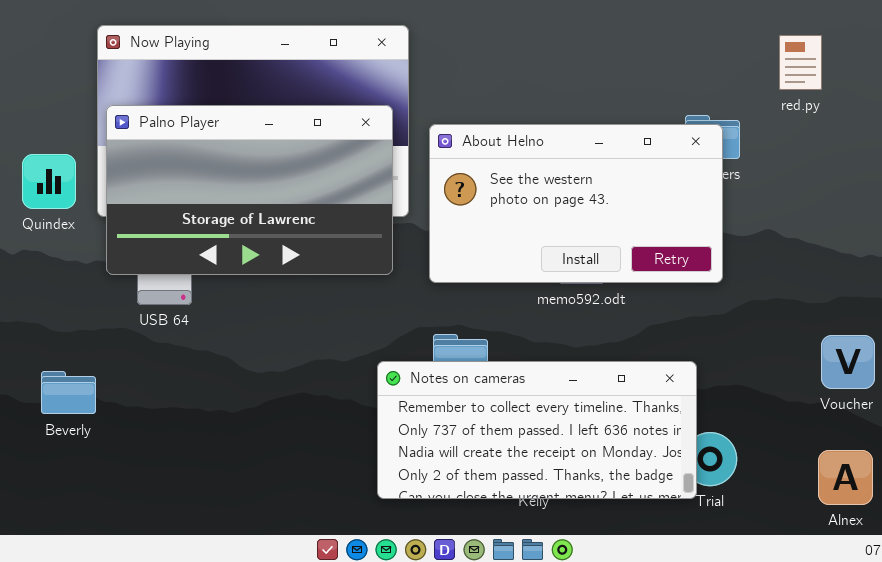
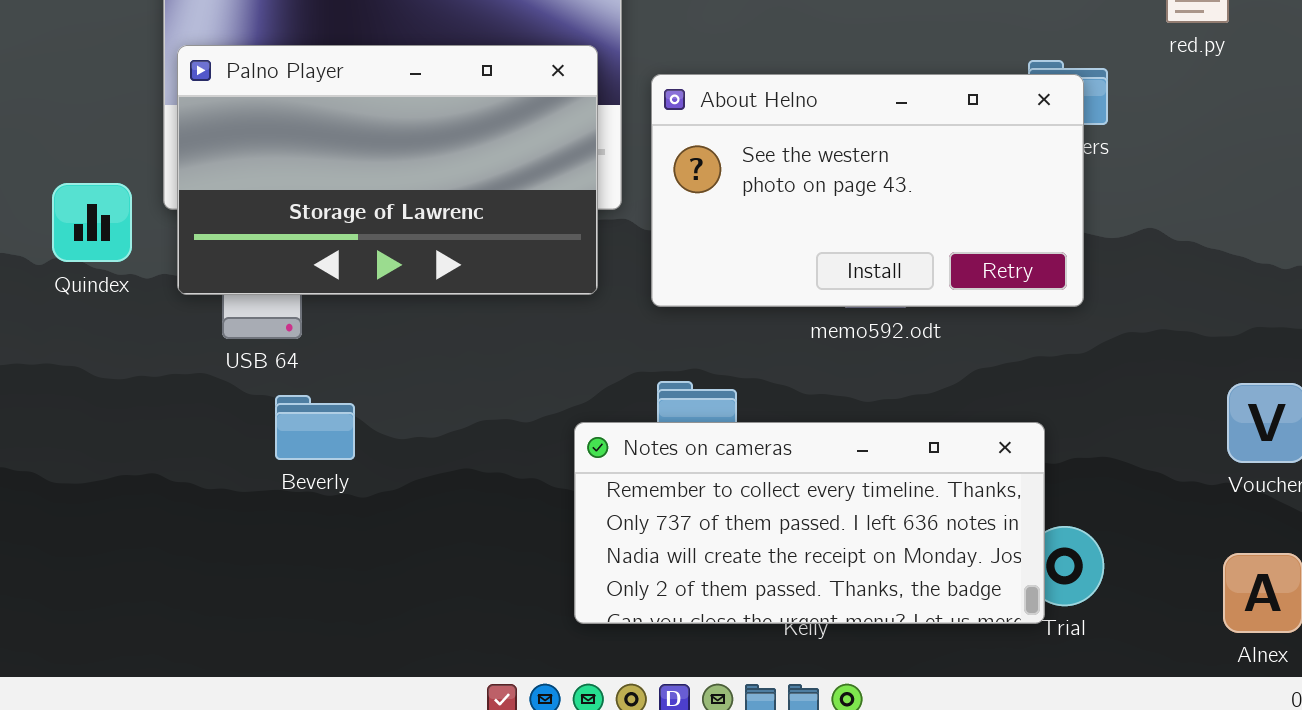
Quindex: [22,154,76,209] -> [52,183,132,262], moved
Beverly: [41,371,96,414] -> [275,395,355,460], moved

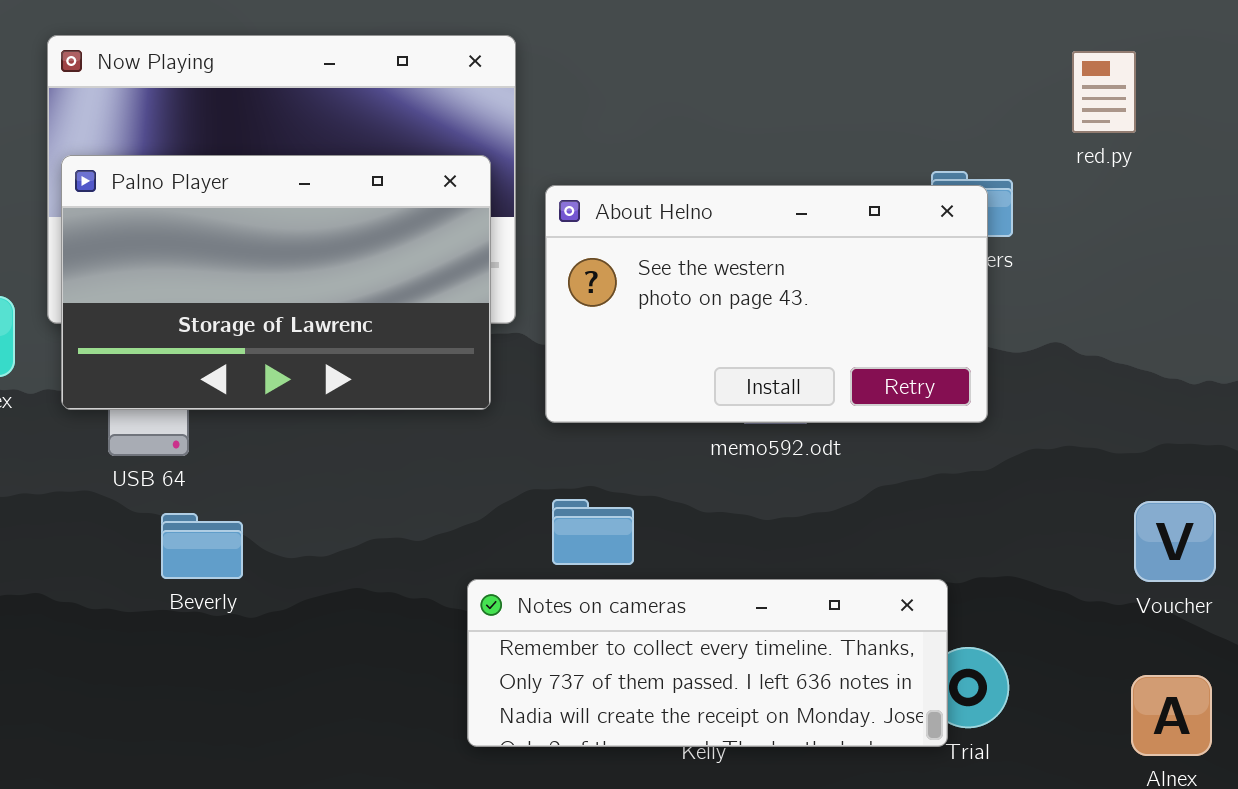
Notes on cameras: [574,422,1045,624] -> [467,579,948,747], resized

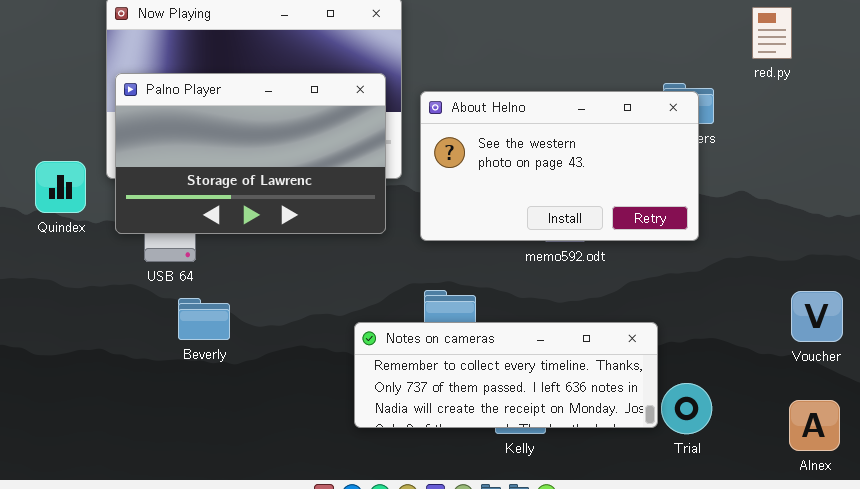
Notes on cameras: [467,579,948,747] -> [354,322,658,428], moved

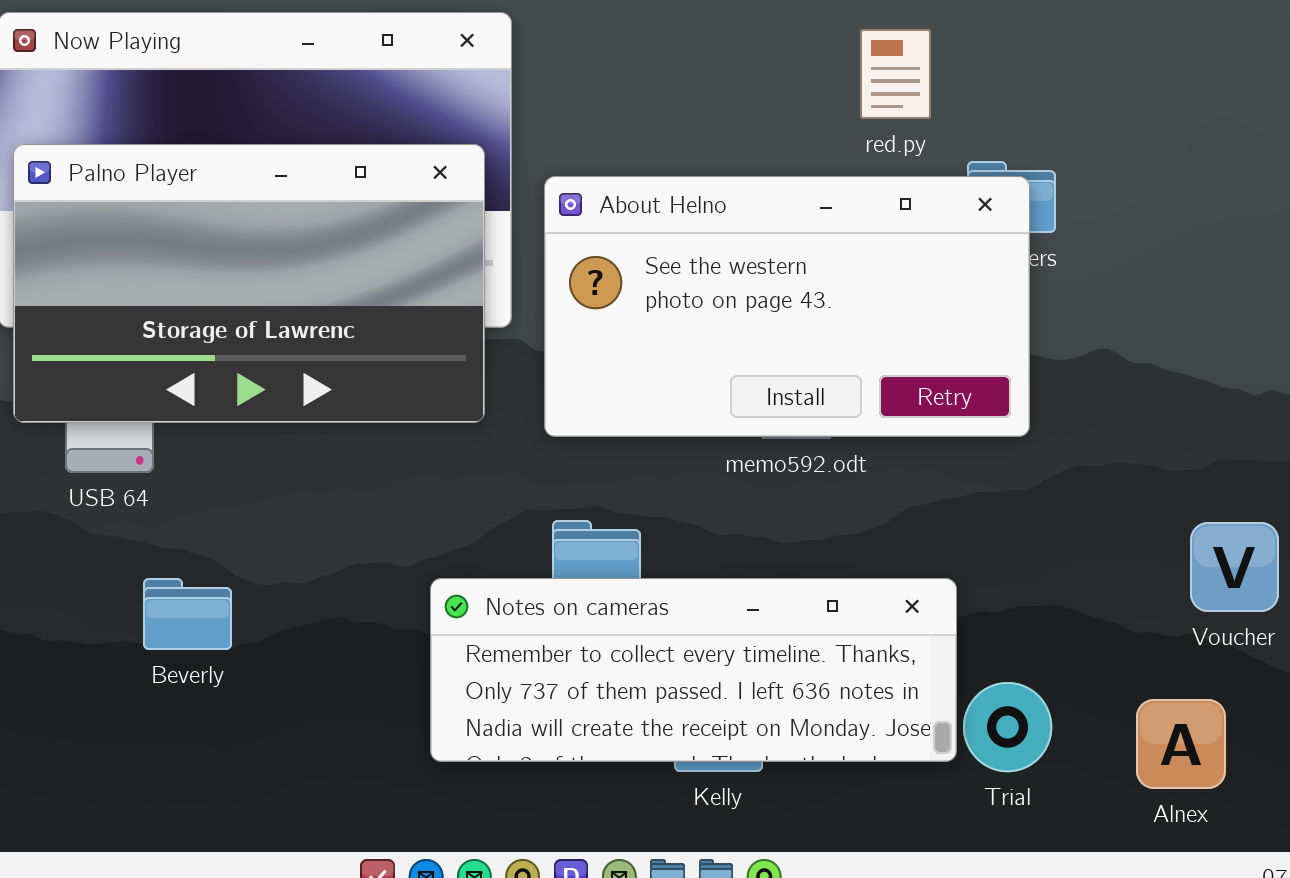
red.py: [752,7,792,59] -> [860,29,931,119], moved
Beverly: [178,298,230,340] -> [143,578,232,650], moved
Alnex: [789,400,840,451] -> [1136,699,1226,789], moved

